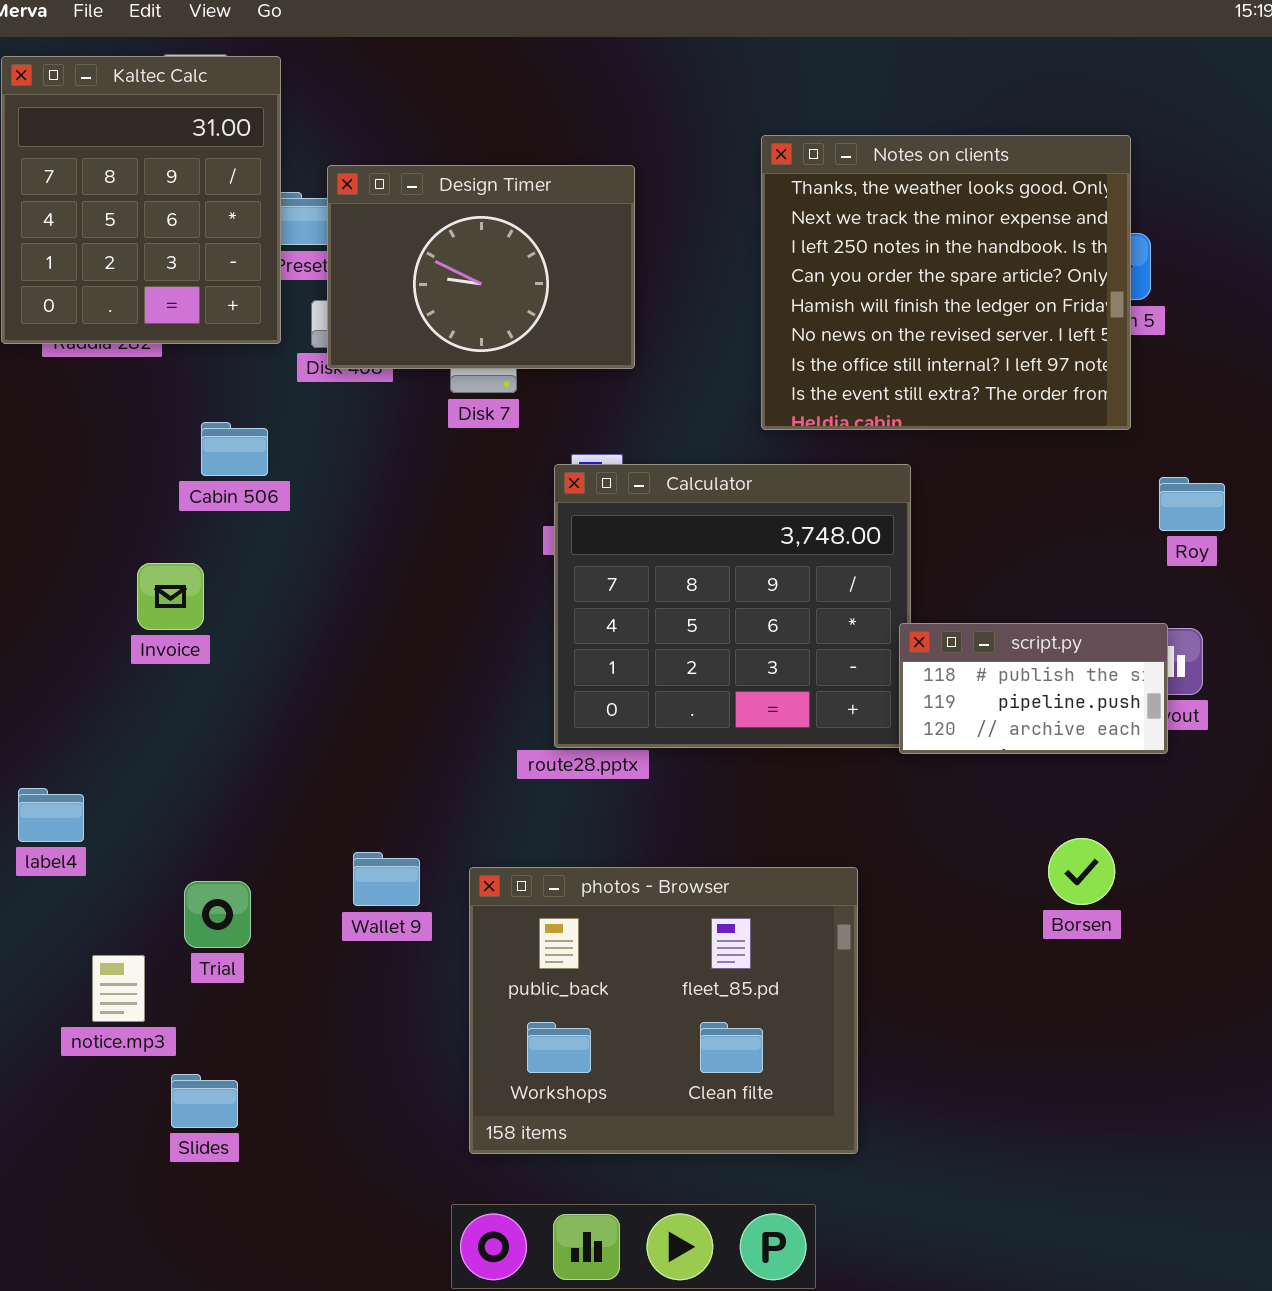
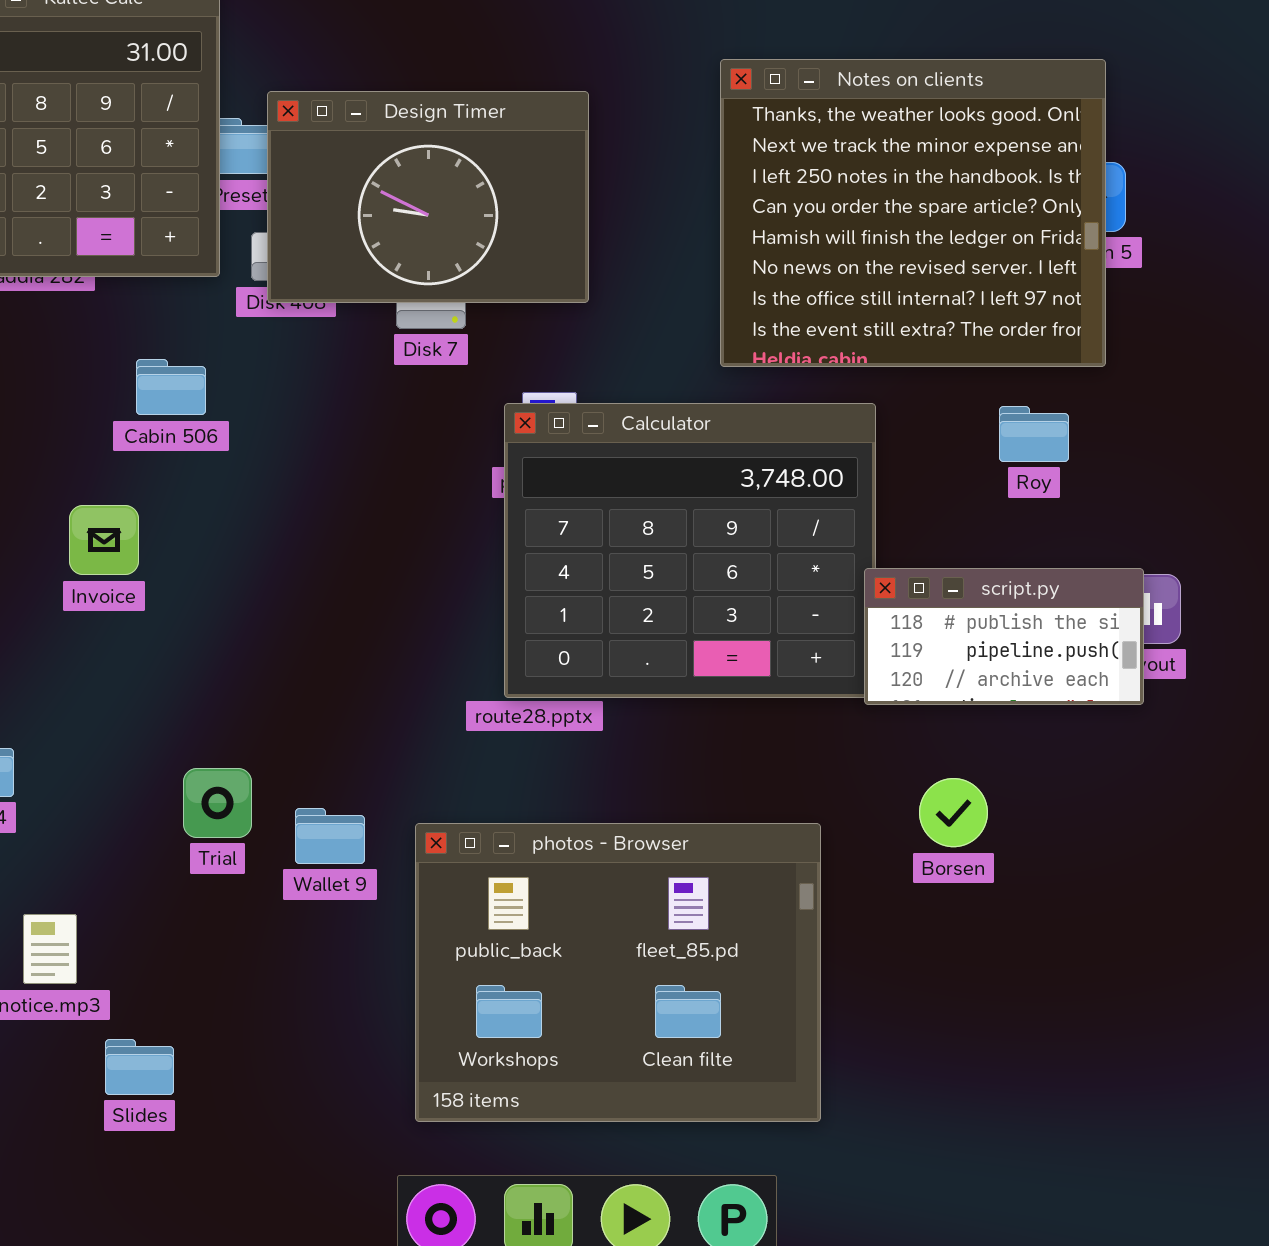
Roy: [1159,477,1225,531] -> [999,406,1069,462], moved
Borsen: [1048,838,1115,905] -> [919,778,988,847], moved
Trial: [184,881,251,948] -> [183,768,252,838], moved

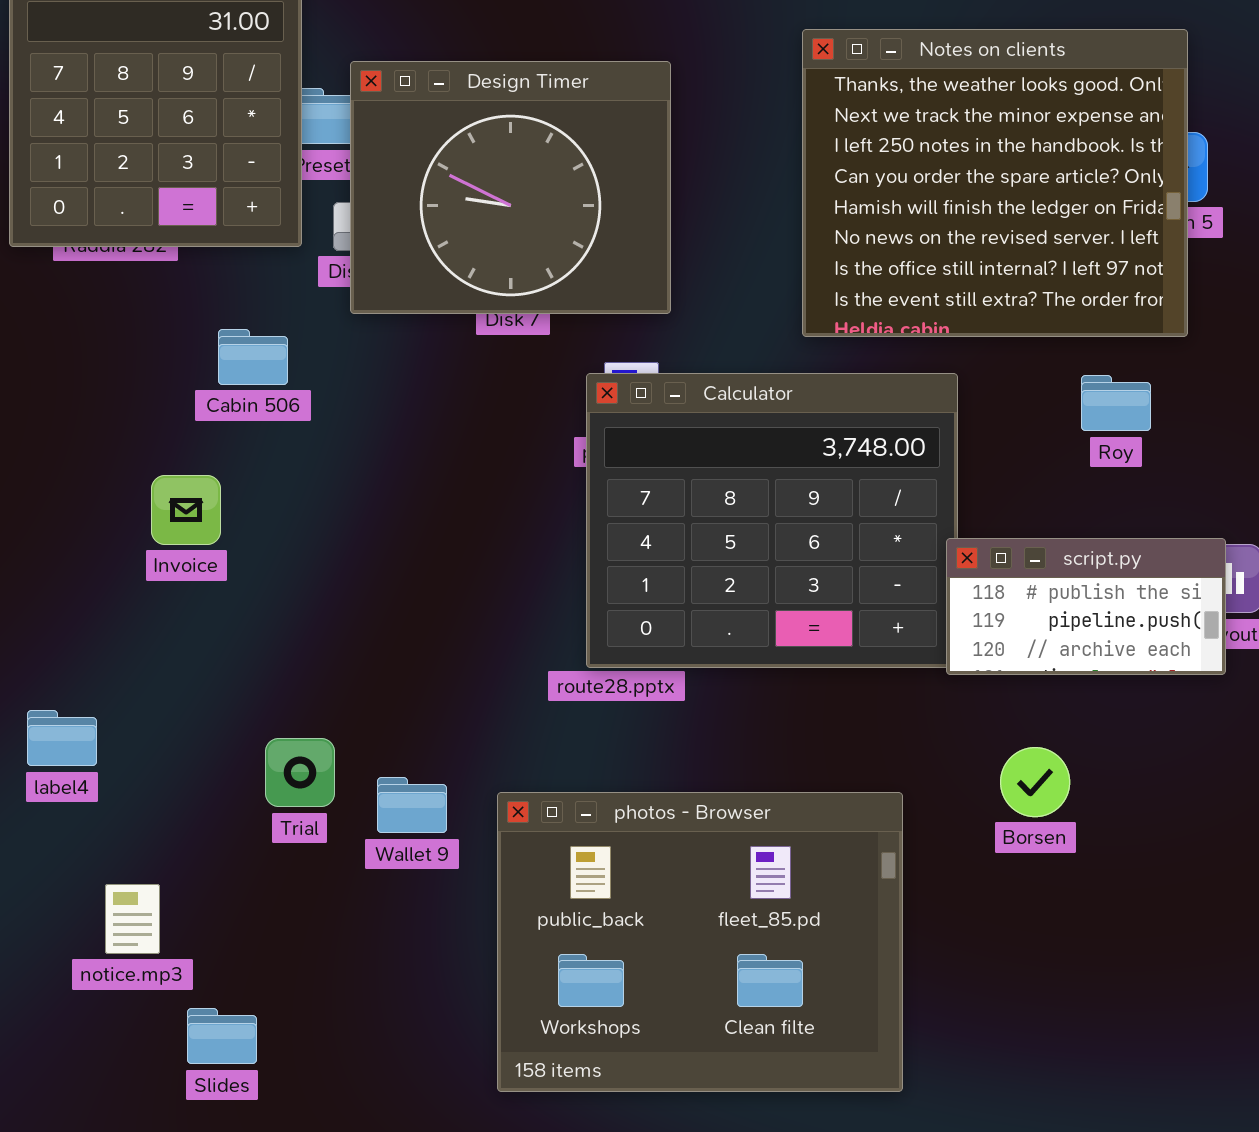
Design Timer: [267,91,589,303] -> [350,61,671,314], resized

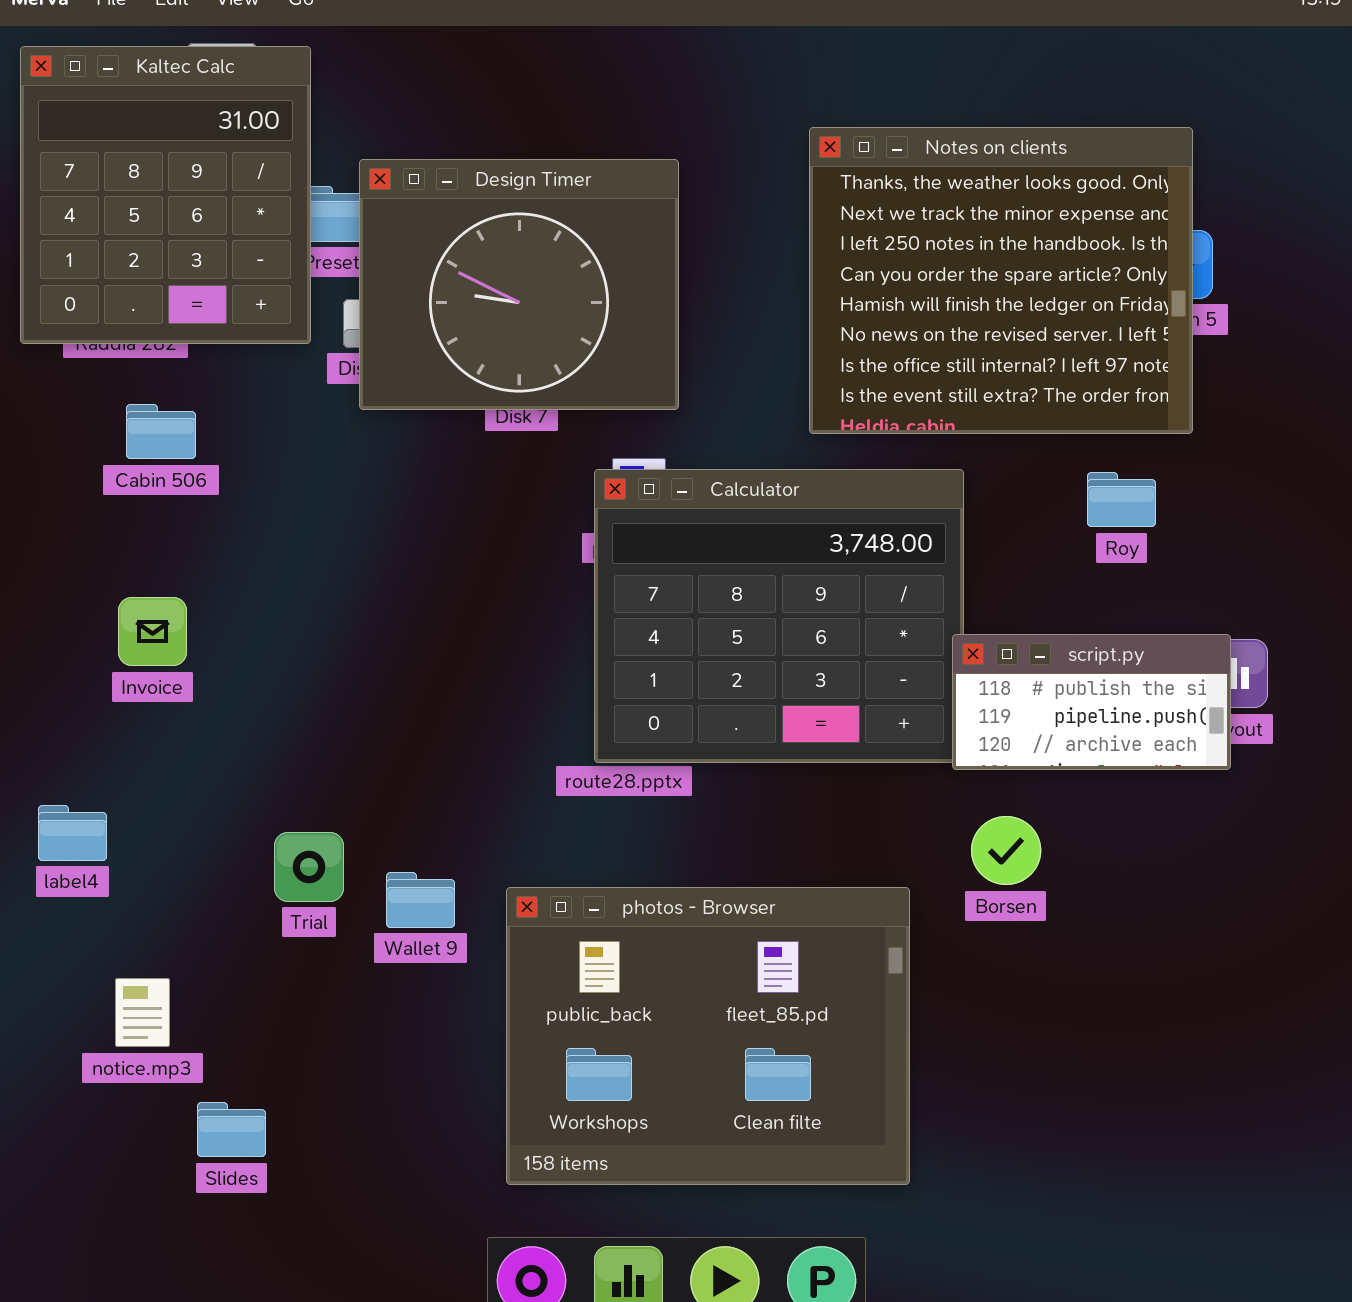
Cabin 506: [218,329,288,385] -> [126,404,196,459], moved
Invoice: [151,475,221,545] -> [118,597,187,666], moved
Borsen: [1000,747,1070,817] -> [971,816,1041,885], moved

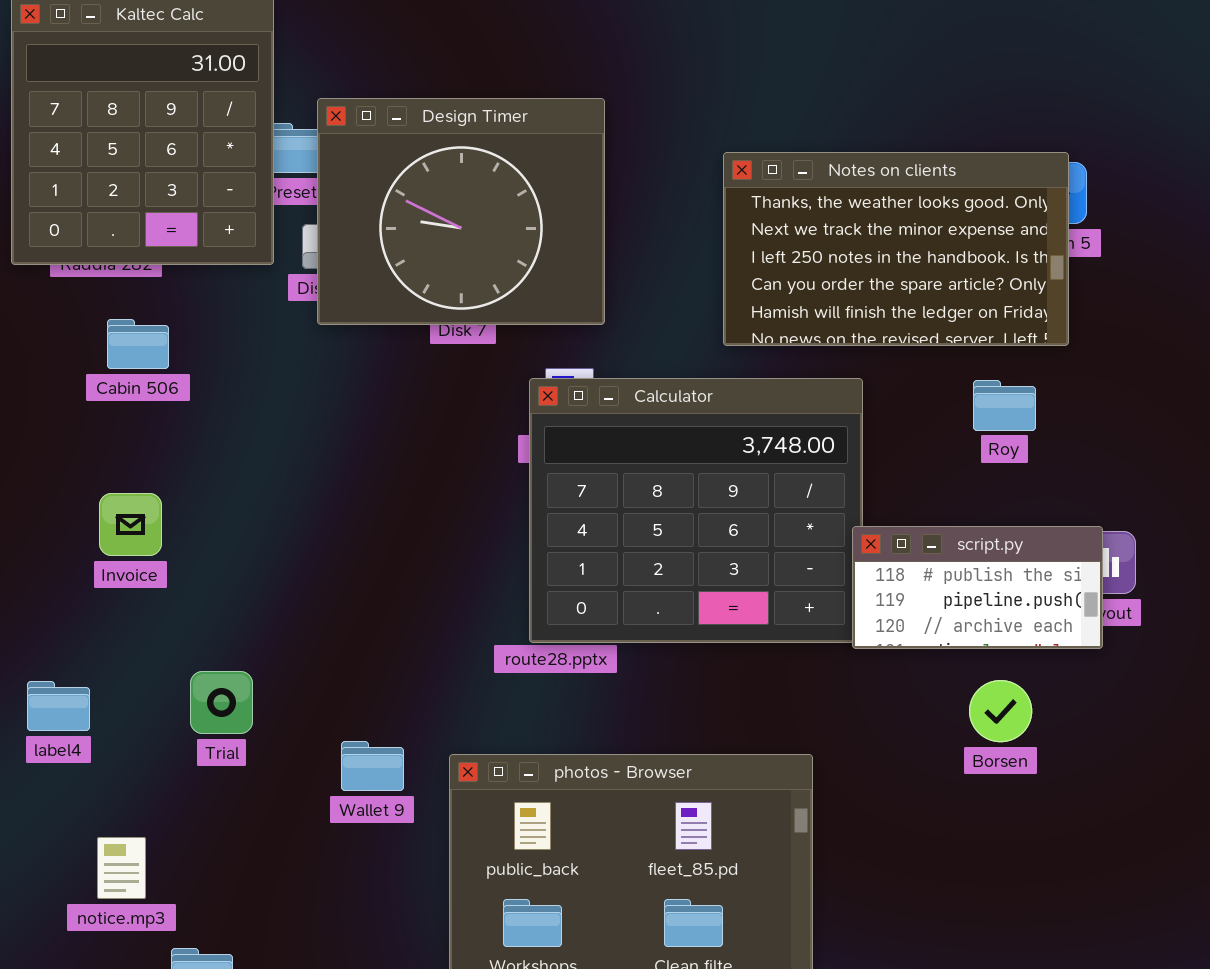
Notes on clients: [809,127,1193,434] -> [723,152,1069,346], resized
Borsen: [971,816,1041,885] -> [969,680,1032,742], moved
Trial: [274,832,344,902] -> [190,671,253,734], moved

